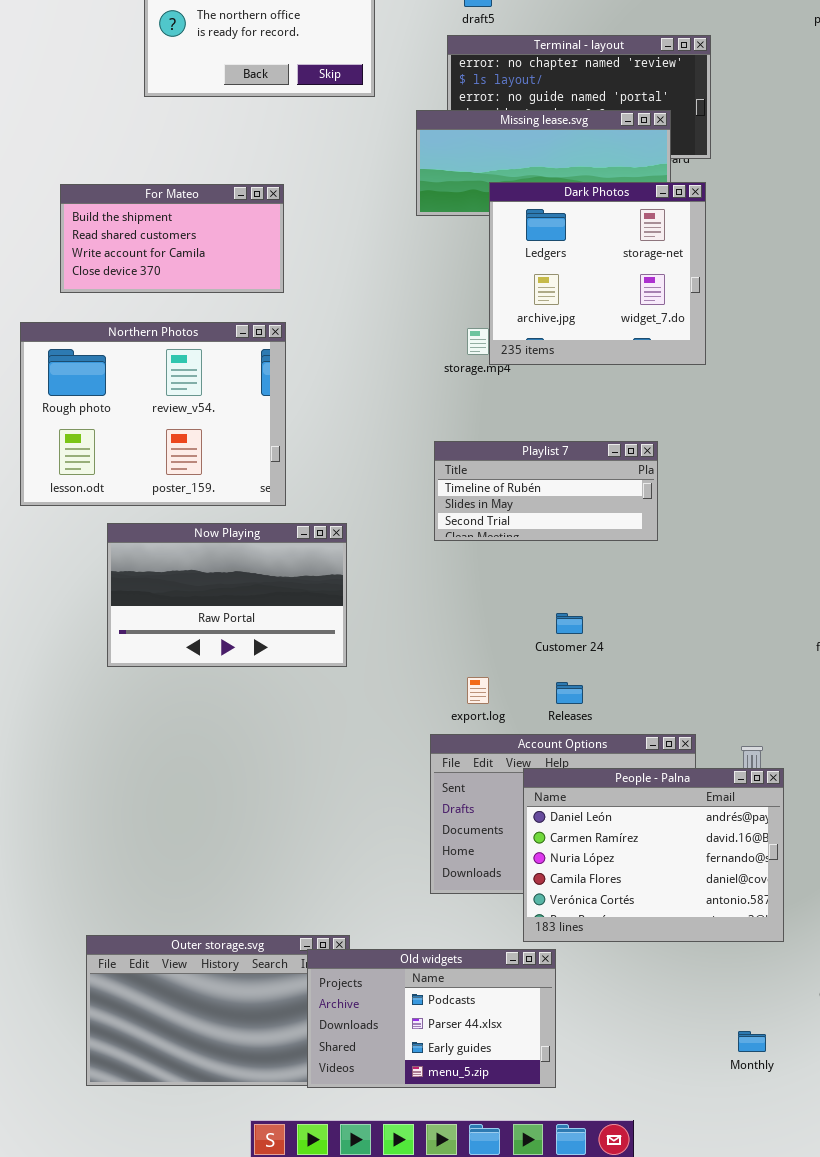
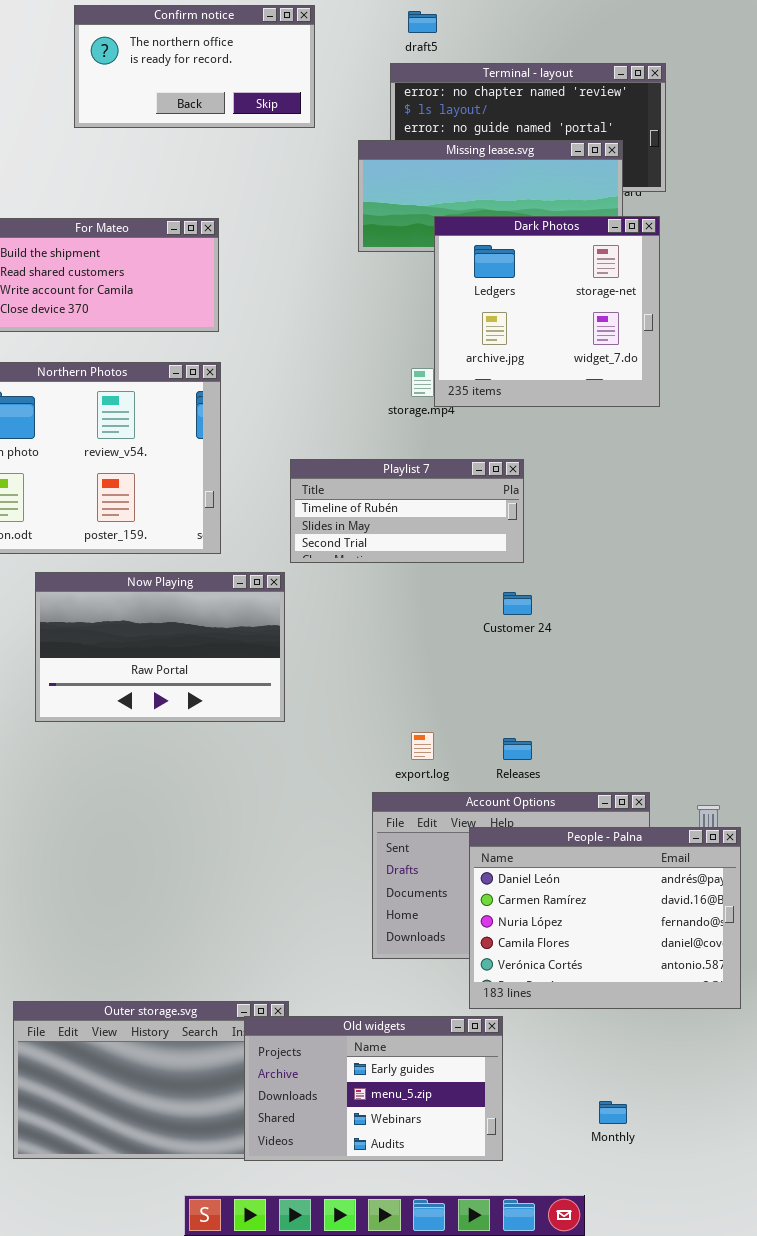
Playlist 7: [434,441,658,541] -> [290,459,524,563], moved
Customer 24: [556,613,583,634] -> [503,592,532,615], moved
Old widgets: [307,949,556,1088] -> [244,1016,503,1161], scrolled down 2 rows
Monthly: [738,1031,766,1052] -> [599,1101,627,1124], moved

